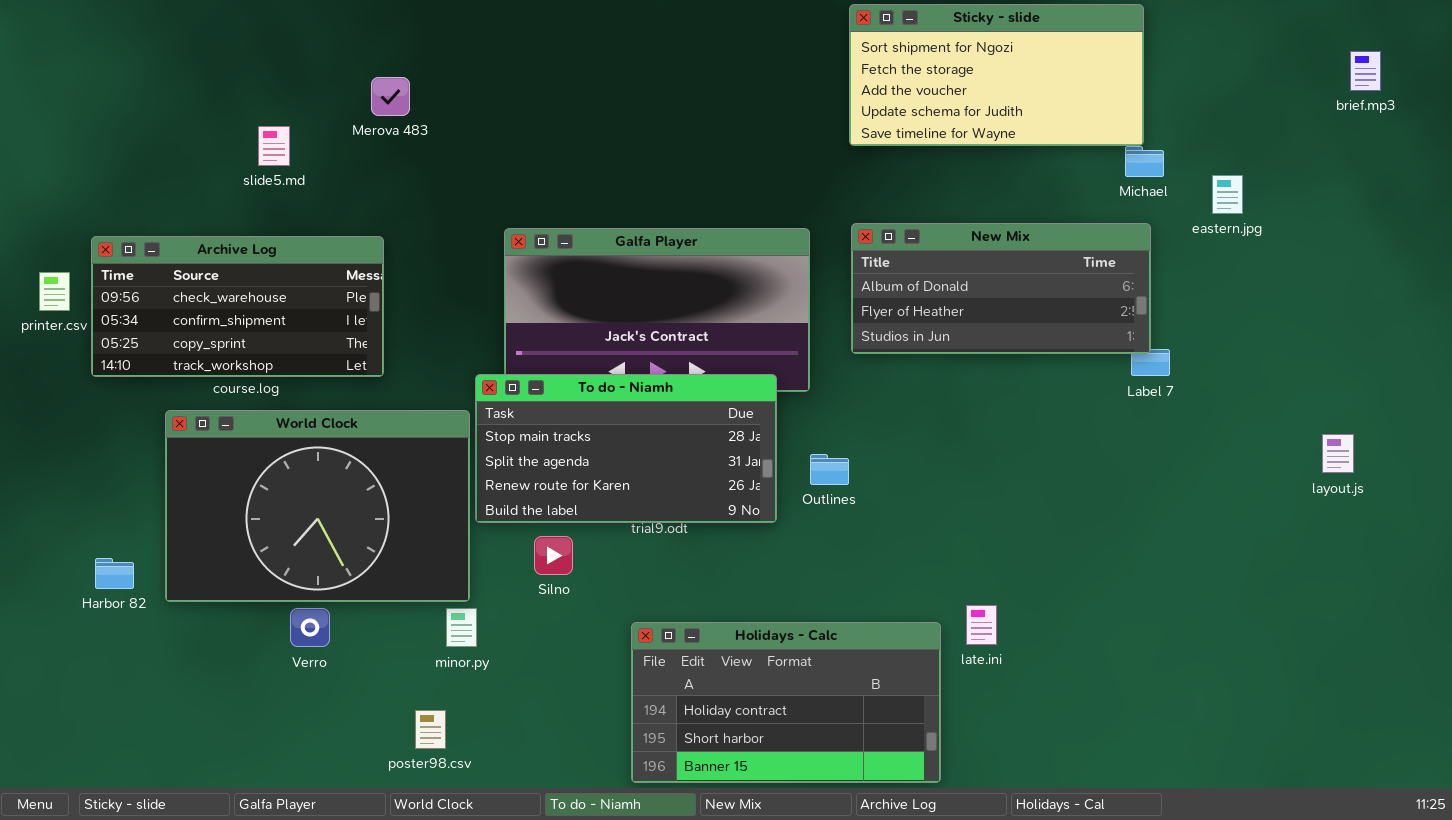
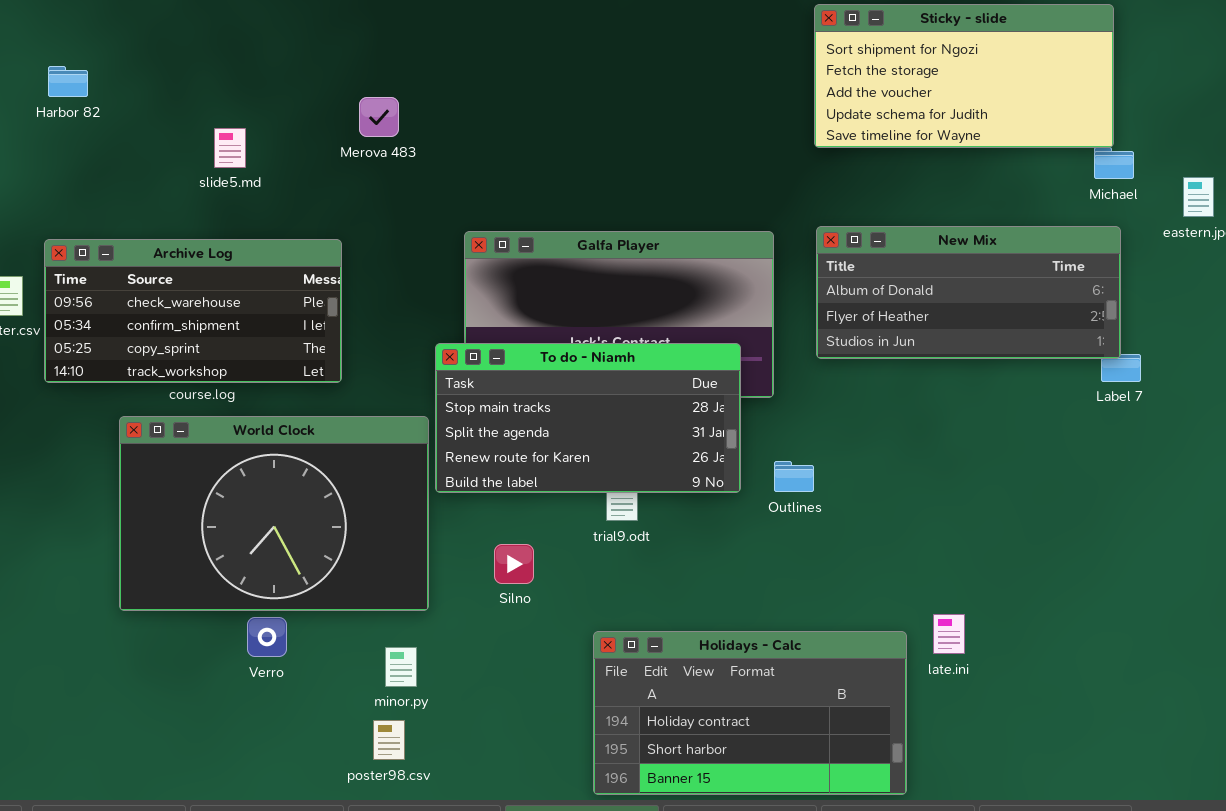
Merova 483: [371,77,410,116] -> [359,97,399,137], moved
To do - Niamh: [475,374,777,523] -> [435,343,741,493], moved
Harbor 82: [95,558,134,589] -> [48,66,88,97], moved
minor.py: [446,608,477,647] -> [385,647,417,687], moved

